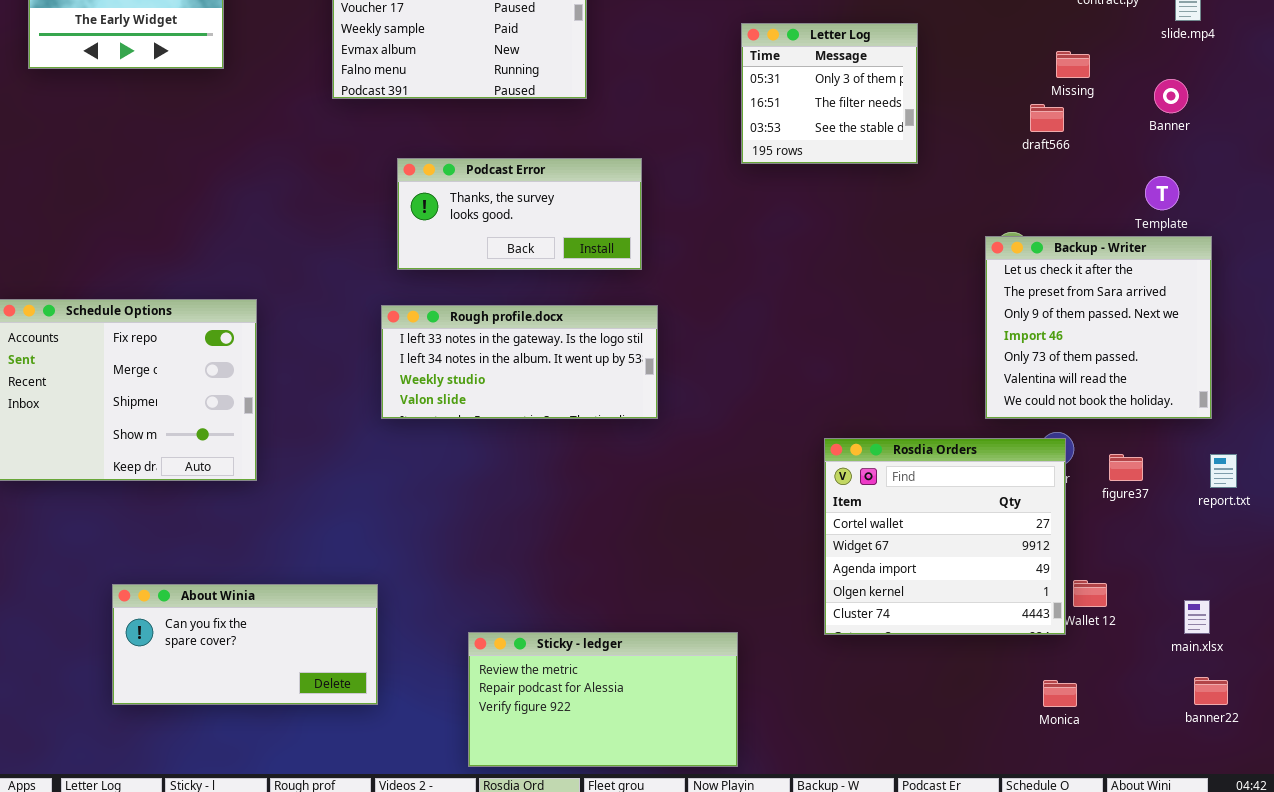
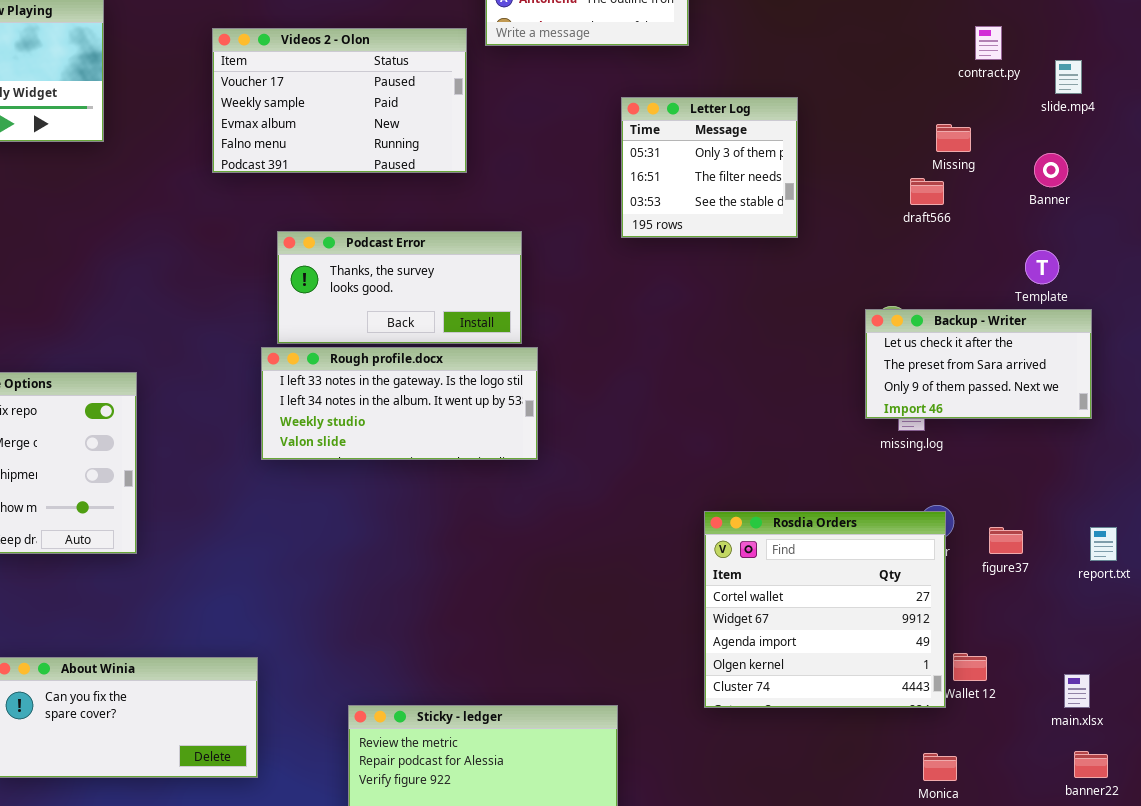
Backup - Writer: [985,236,1212,419] -> [865,309,1092,419], resized
Rough profile.docx: [381,305,658,419] -> [261,347,538,460], moved

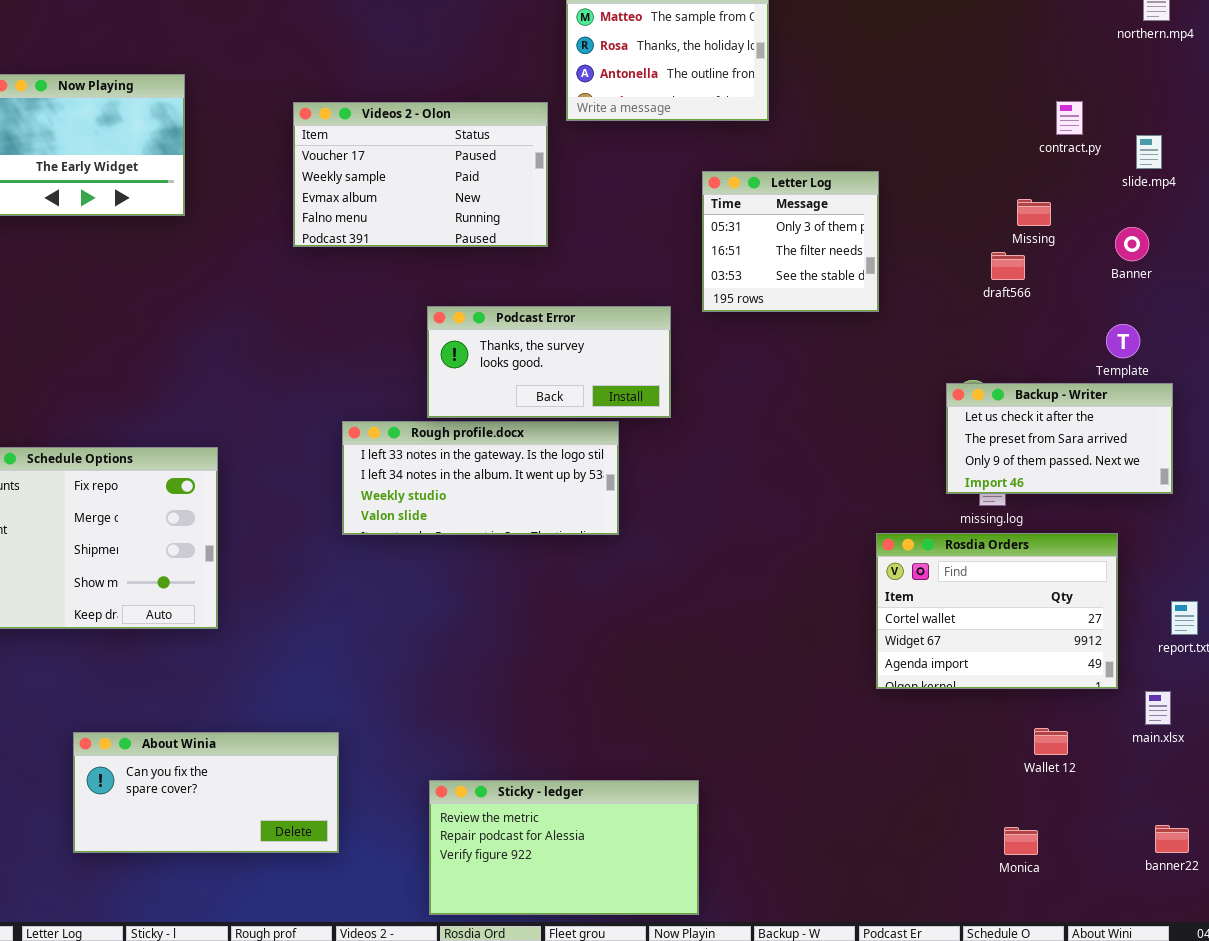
Podcast Error: [277,231,522,344] -> [427,306,671,418], moved
Rosdia Orders: [704,511,946,708] -> [876,533,1118,689], moved, resized
main.xlsx: [1064,674,1090,708] -> [1145,691,1171,725], moved

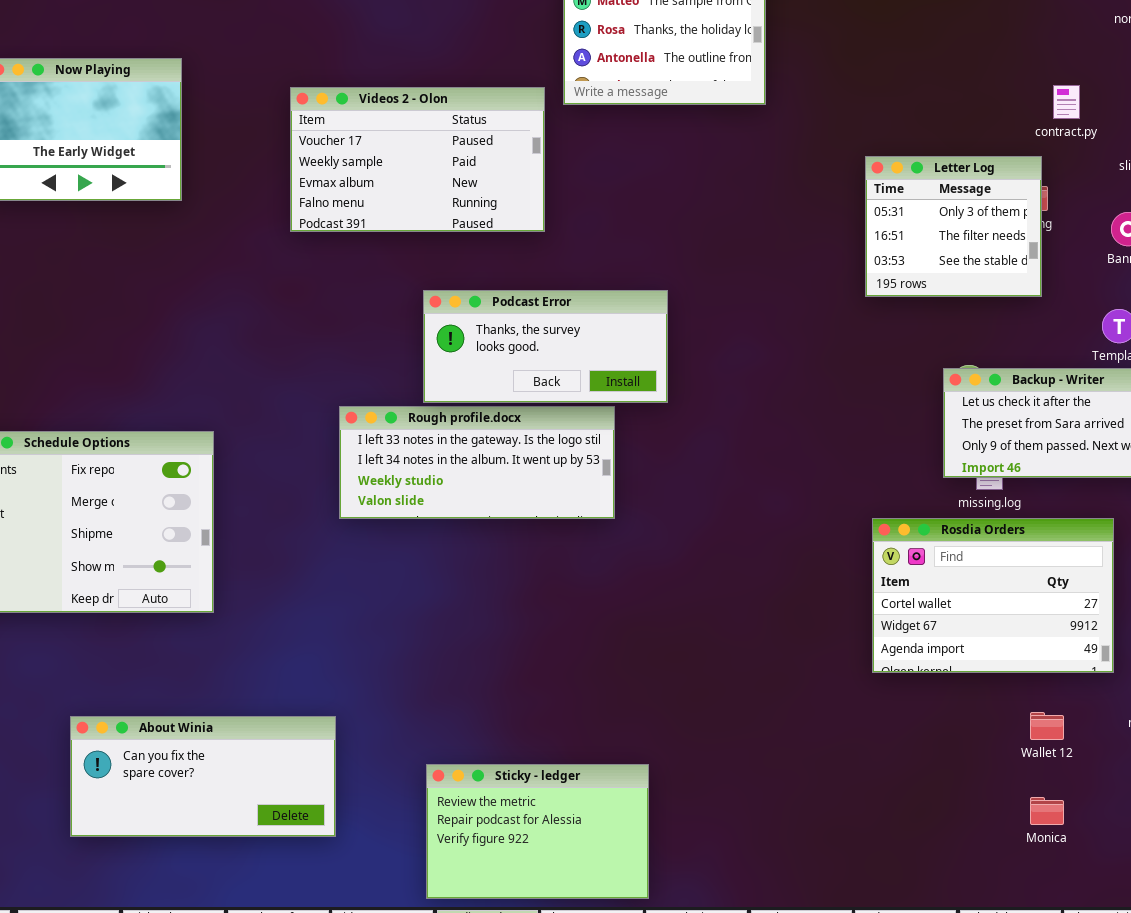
Letter Log: [702,171,879,312] -> [865,156,1042,297], moved
Sticky - ledger: [429,780,699,915] -> [426,764,649,899], resized
Monica: [1004,827,1038,855] -> [1030,797,1064,825], moved

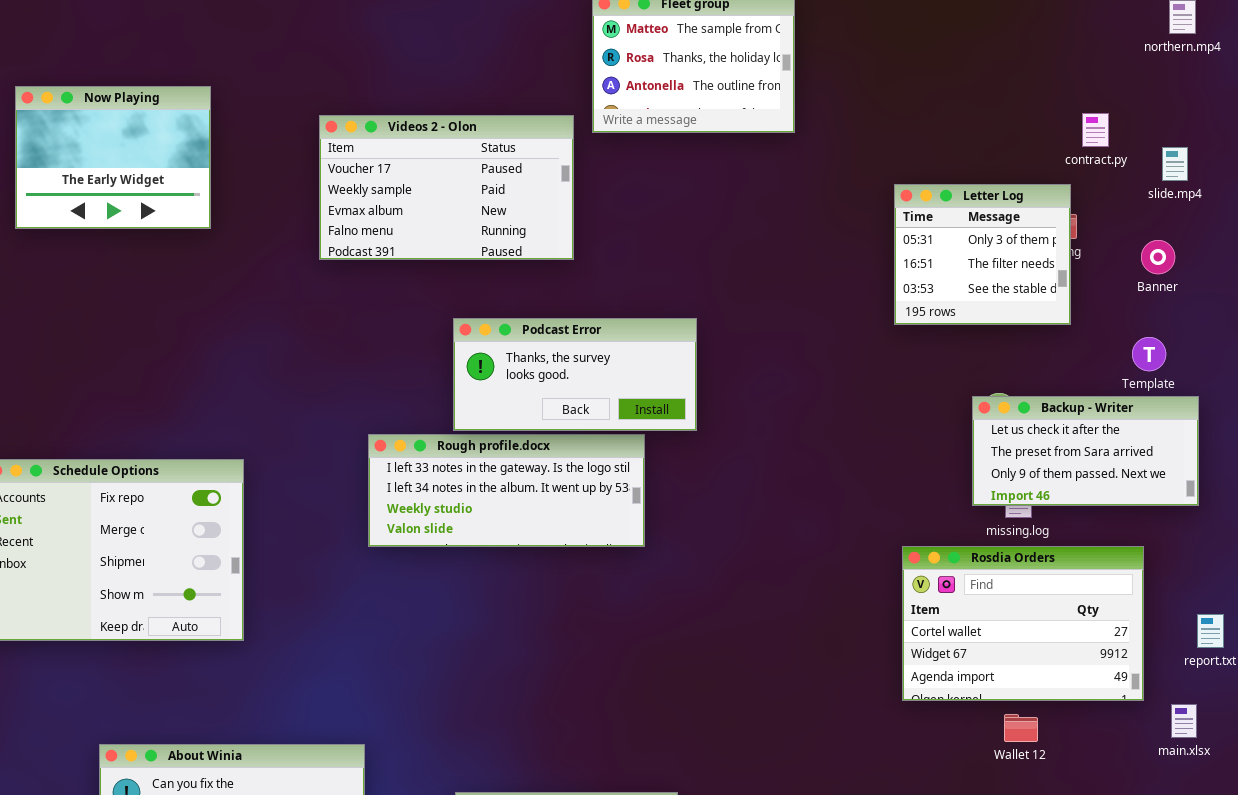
Wallet 12: [1030,712,1064,740] -> [1004,714,1038,742], moved

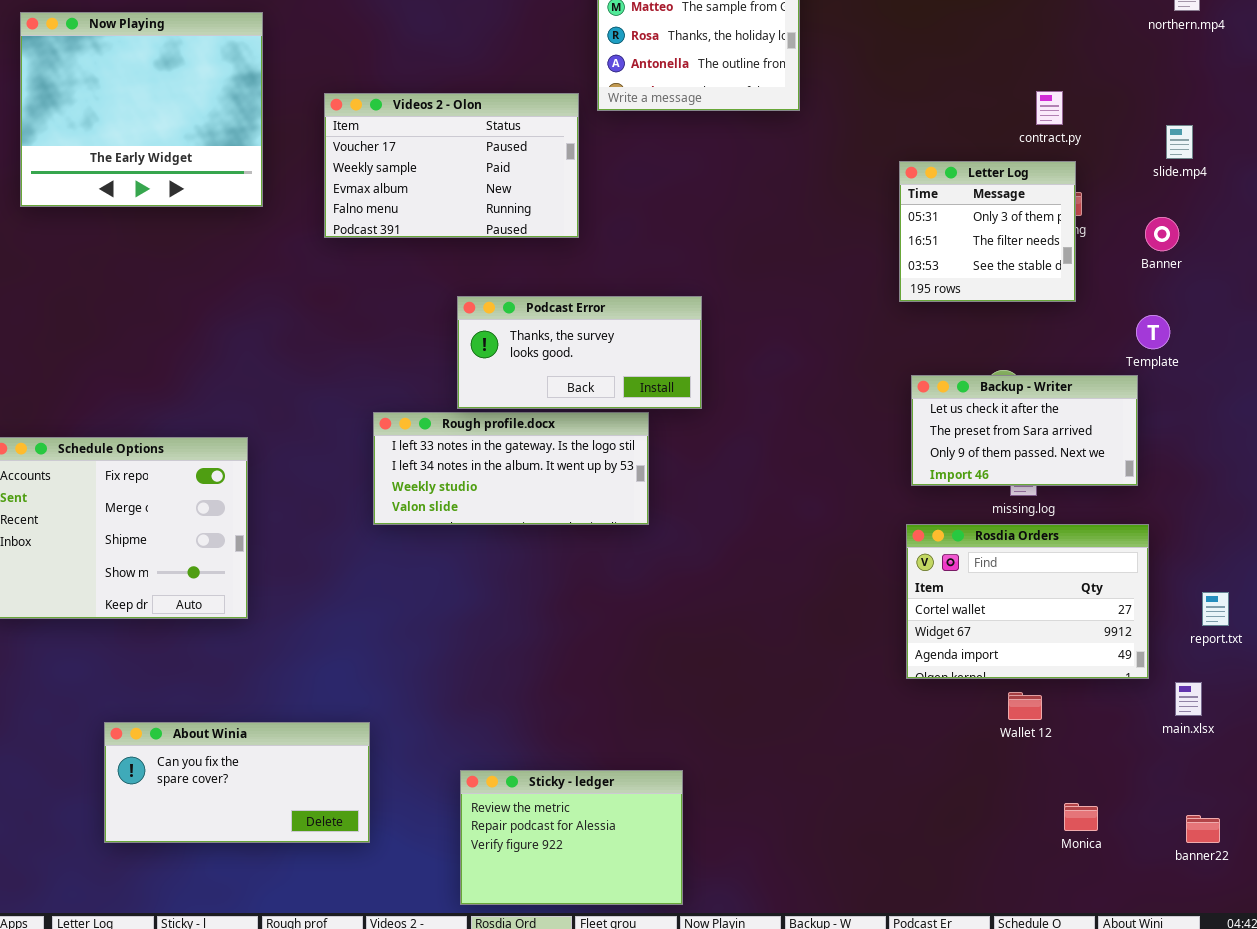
Now Playing: [15,86,211,229] -> [20,12,263,207], resized
contract.py: [1082,113,1109,147] -> [1036,91,1063,125], moved
Backup - Writer: [972,396,1199,506] -> [911,375,1138,486], moved

